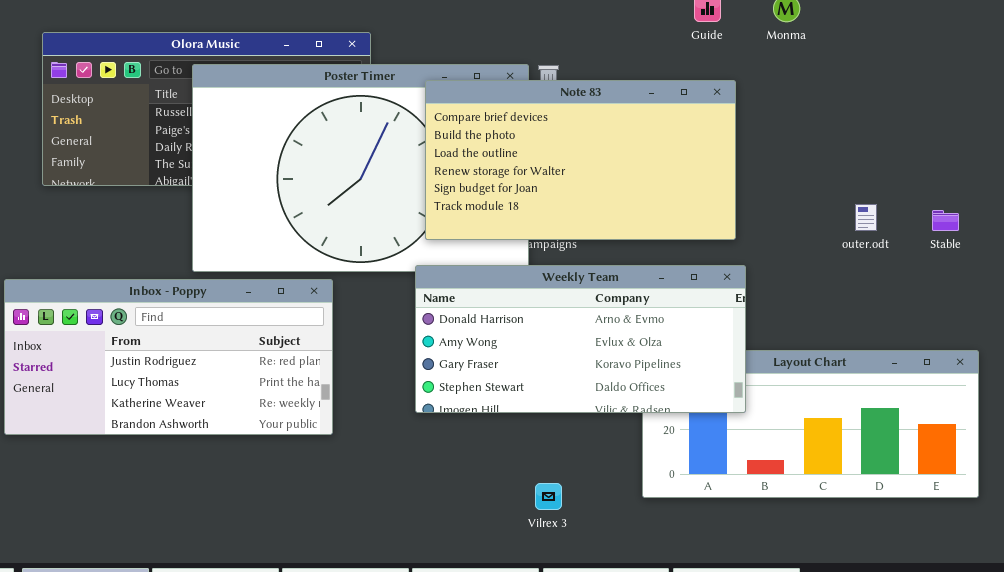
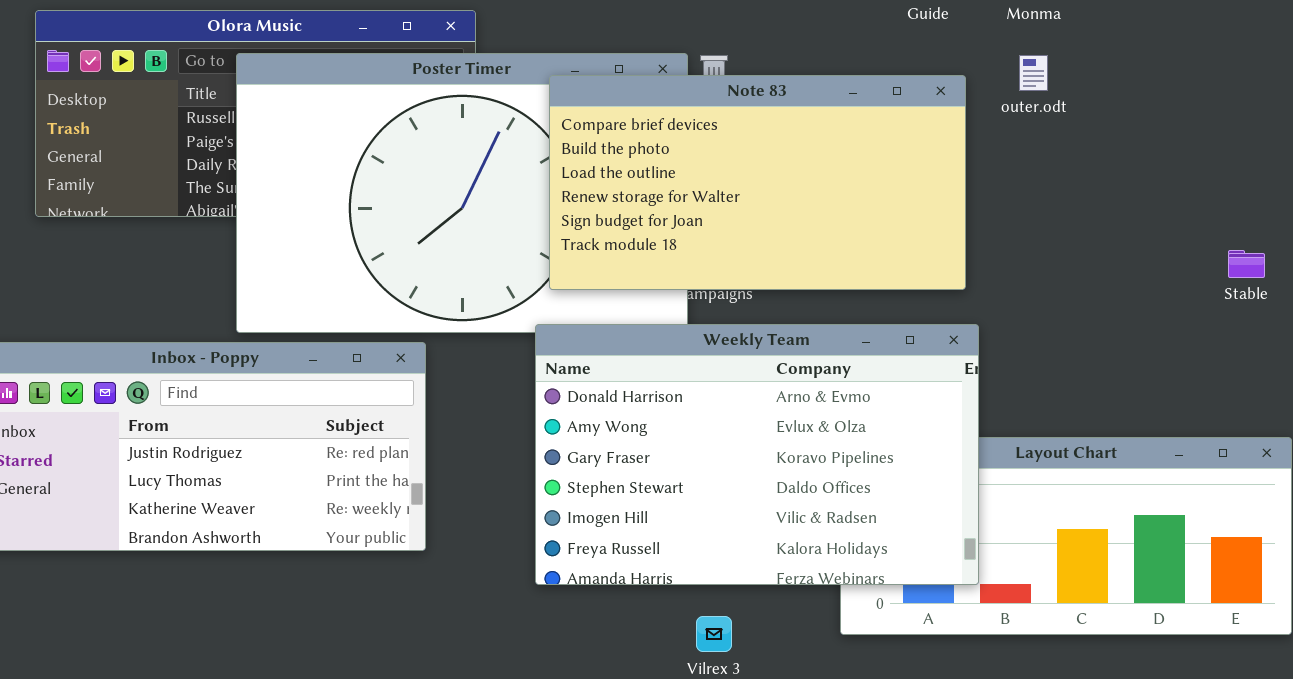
outer.odt: [855,204,877,231] -> [1019,55,1048,91], moved
Weekly Team: [415,265,746,413] -> [535,324,979,585], resized

